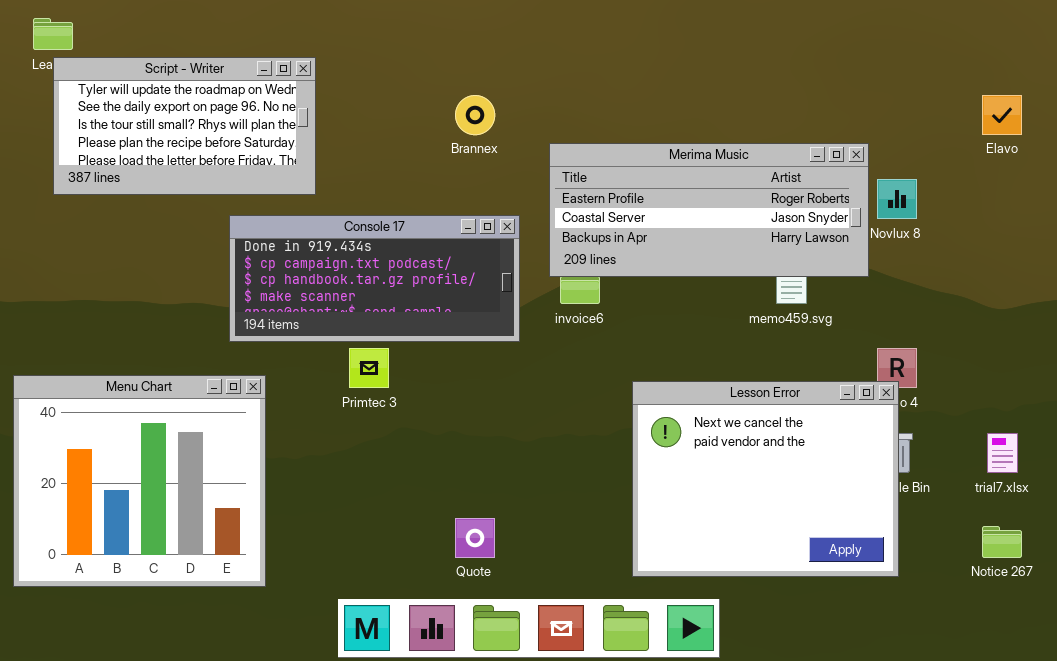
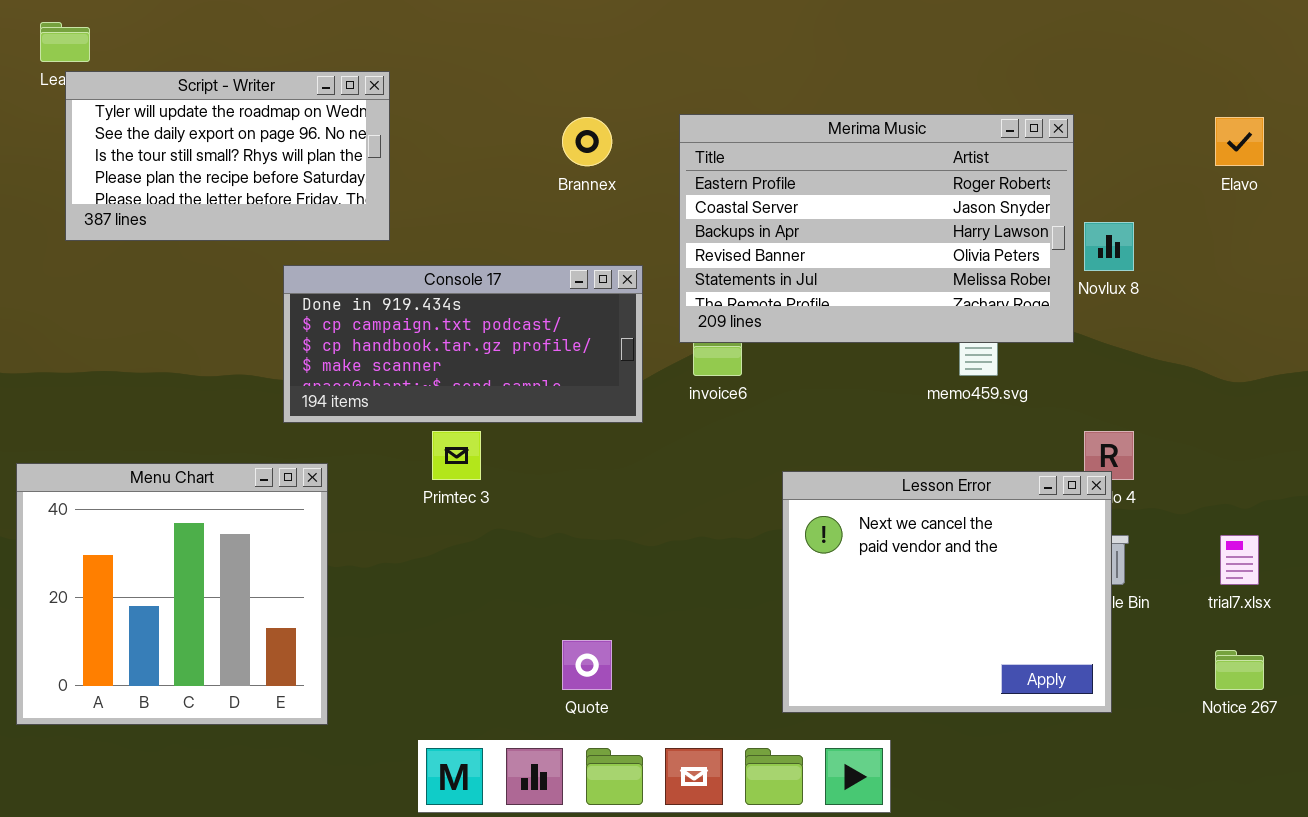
Merima Music: [549,143,869,277] -> [679,114,1074,343], resized

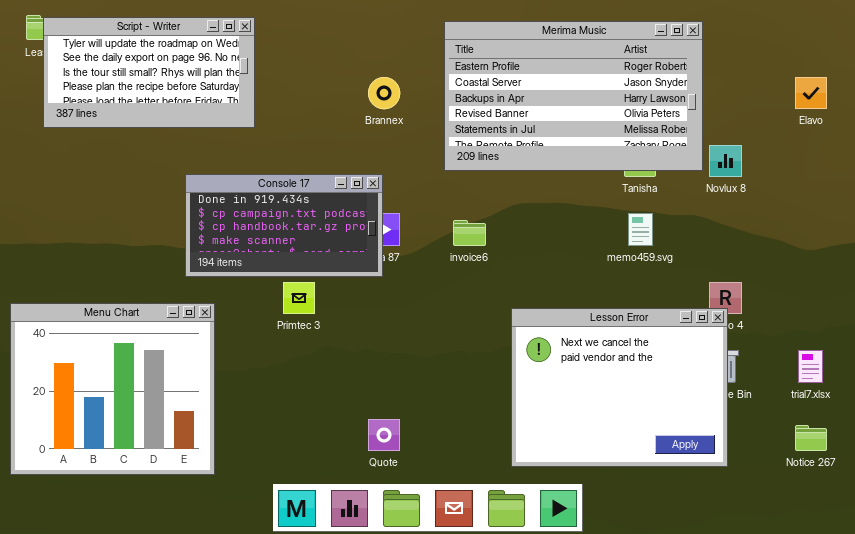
Script - Writer: [65,71,390,241] -> [43,17,255,128], moved
Merima Music: [679,114,1074,343] -> [444,21,703,171], moved
Console 17: [283,265,643,423] -> [185,174,383,277], resized

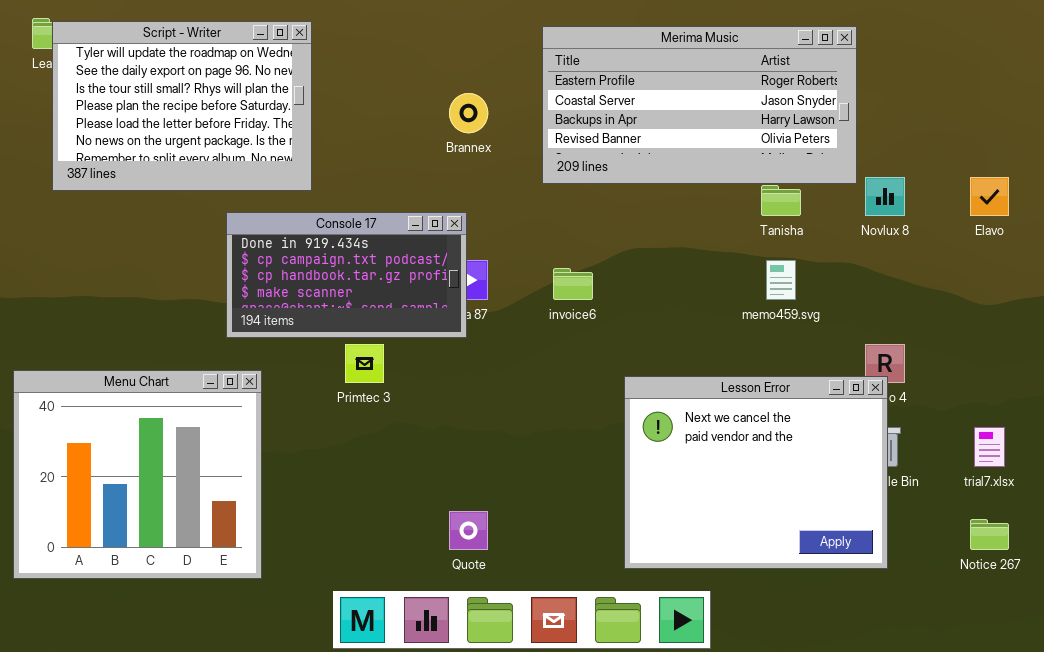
Script - Writer: [43,17,255,128] -> [52,21,312,191], resized
Merima Music: [444,21,703,171] -> [542,26,857,184], resized
Elavo: [795,77,827,109] -> [970,177,1009,216], moved

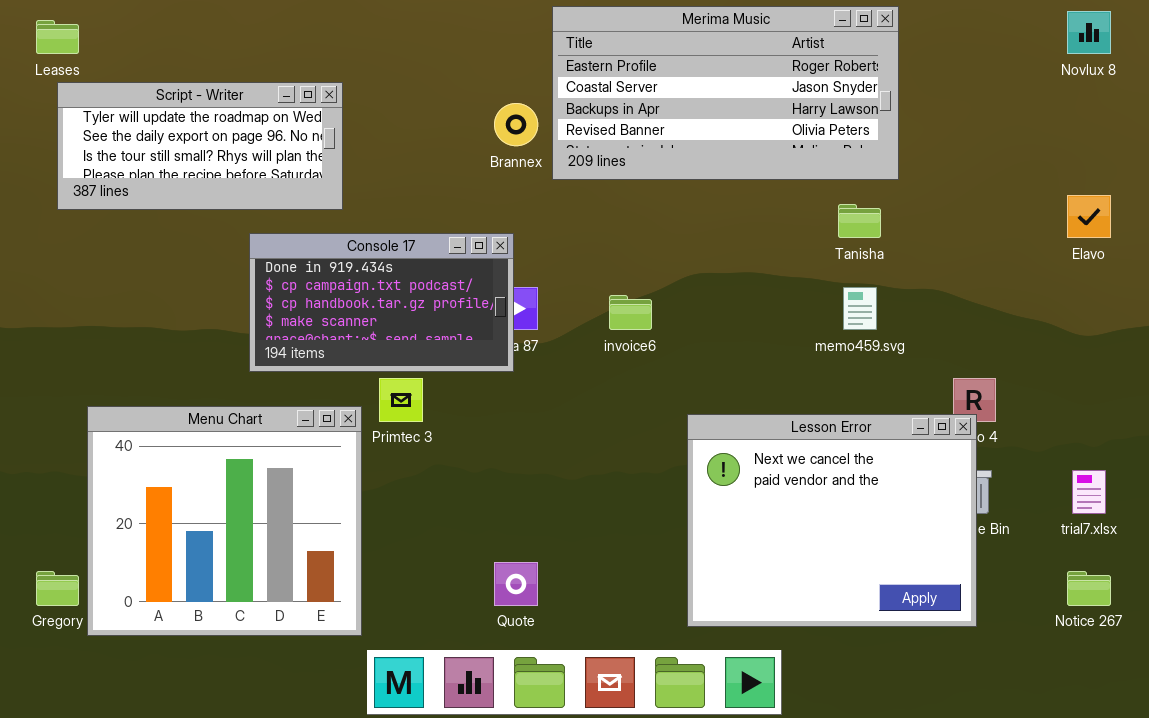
Script - Writer: [52,21,312,191] -> [57,82,343,210], resized
Merima Music: [542,26,857,184] -> [552,6,899,180], moved
Novlux 8: [865,177,905,216] -> [1067,11,1111,54], moved
Menu Chart: [13,370,262,579] -> [87,406,362,636], moved

